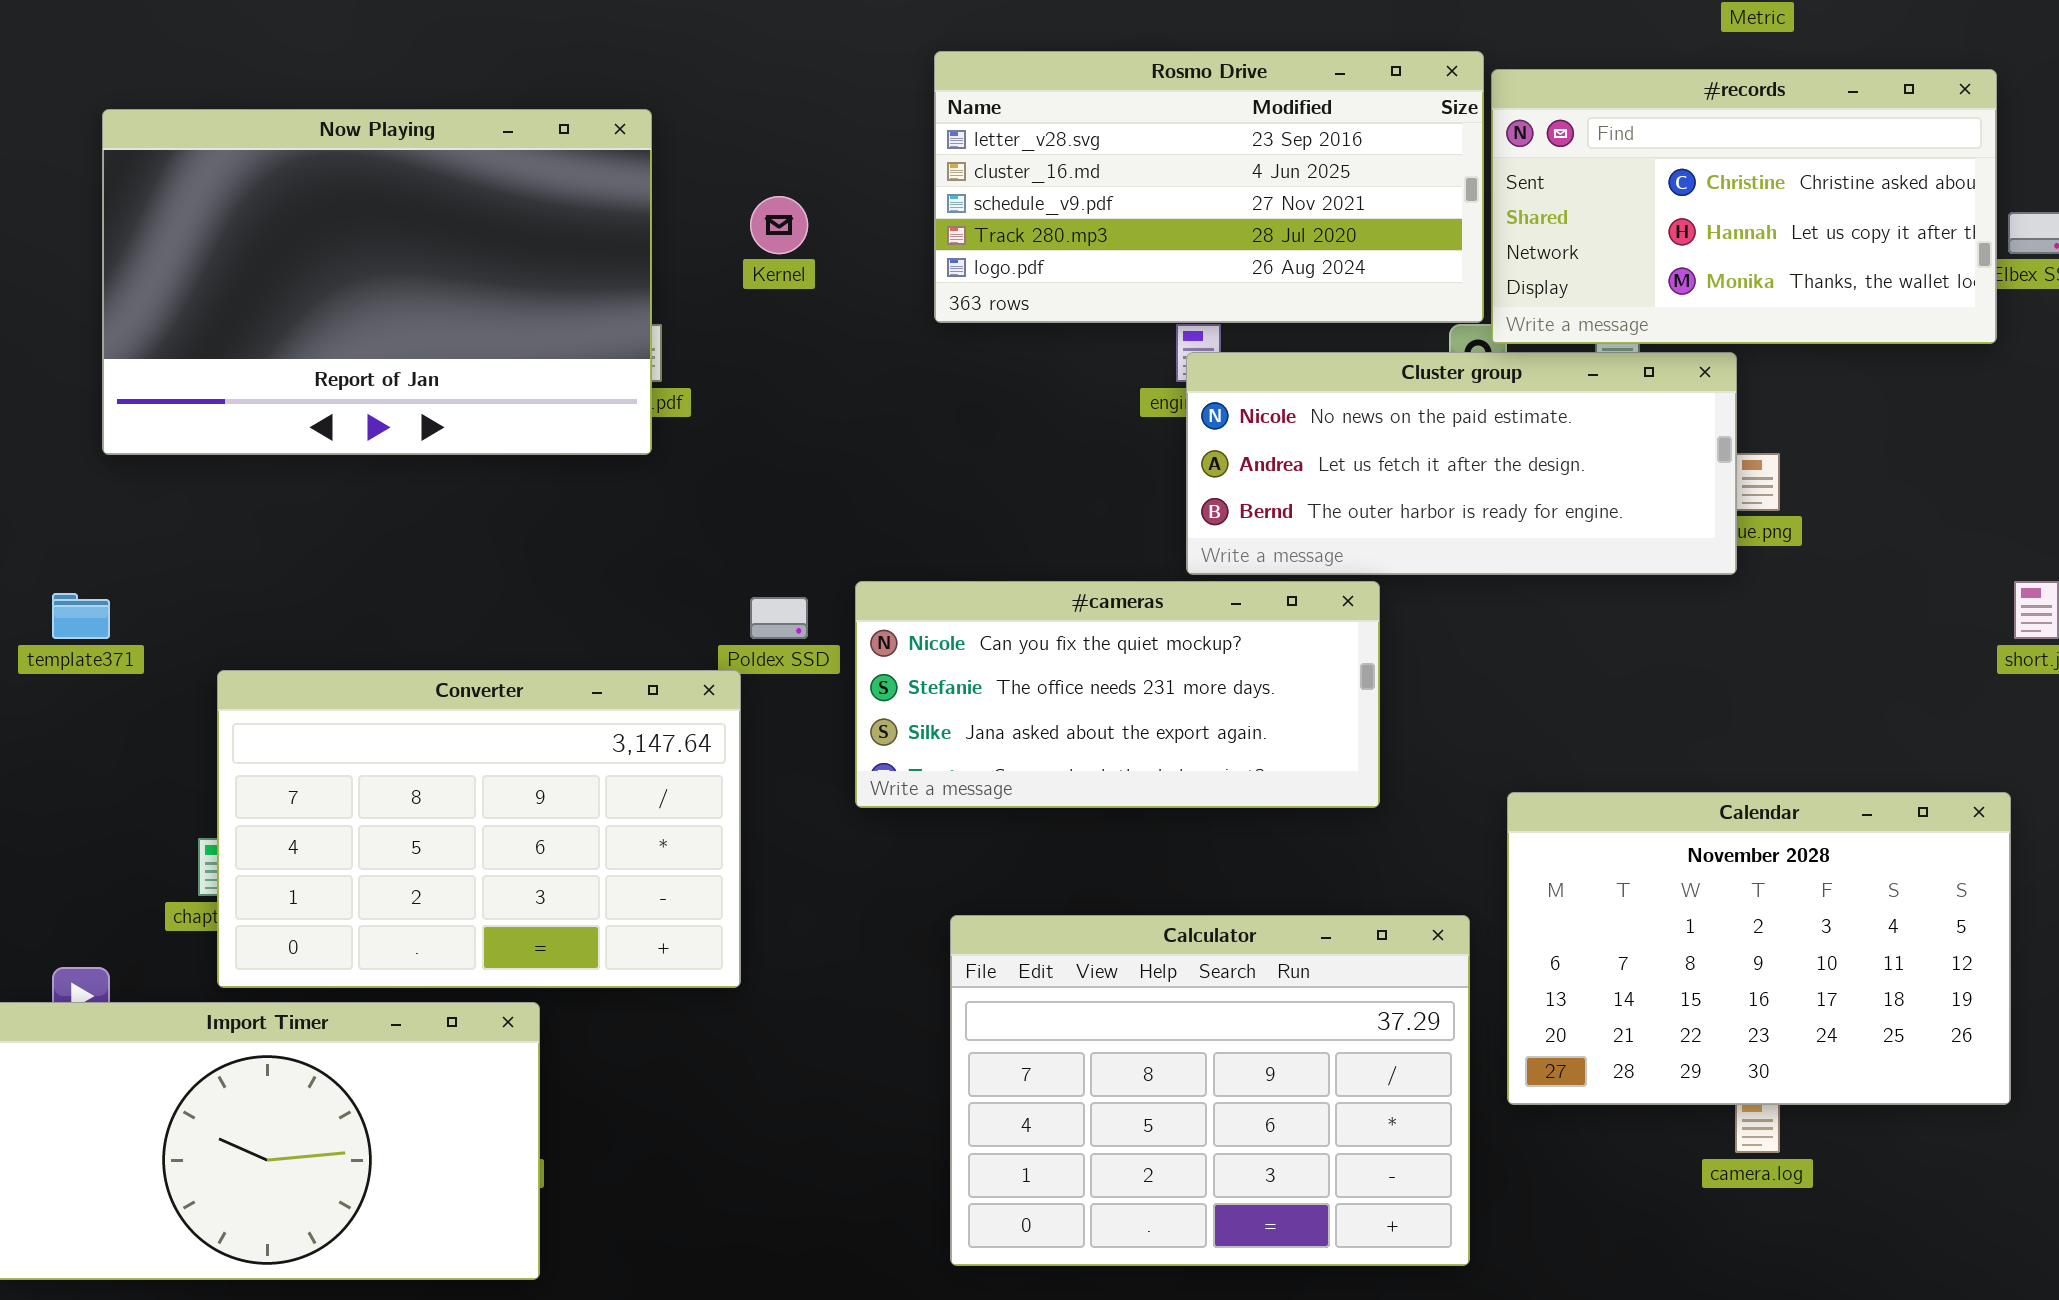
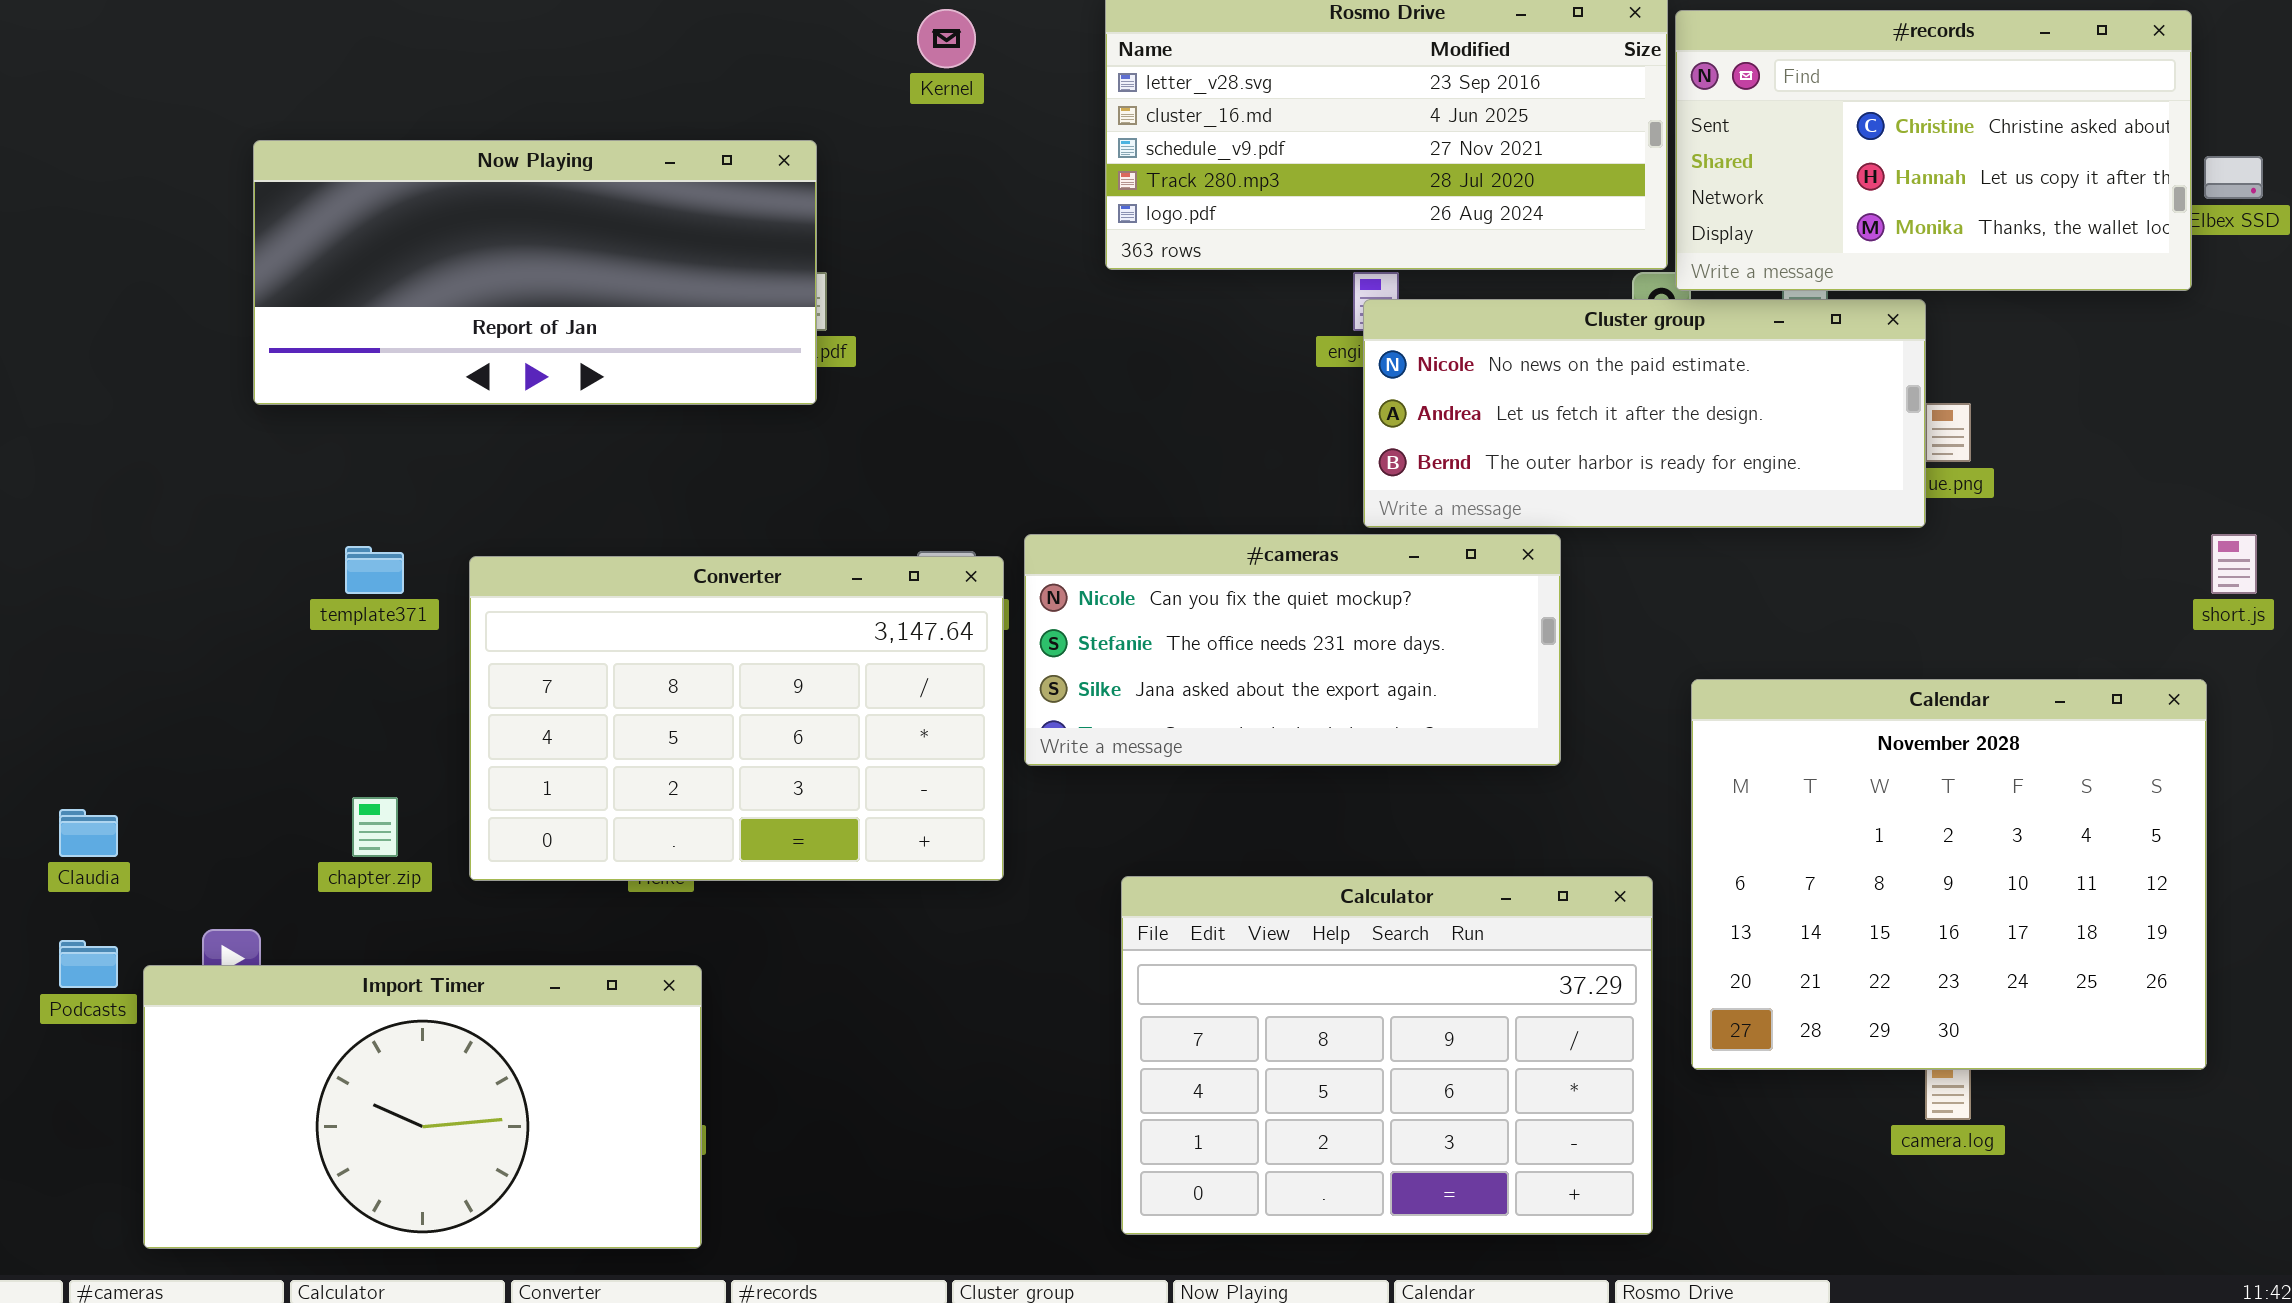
Now Playing: [102,109,652,455] -> [253,140,817,405], resized
Kernel: [750,196,808,254] -> [917,9,976,68], moved
template371: [52,593,110,639] -> [345,546,404,594], moved
Converter: [217,670,741,988] -> [469,556,1004,881], moved
Calendar: [1507,792,2011,1105] -> [1691,679,2207,1070], resized

